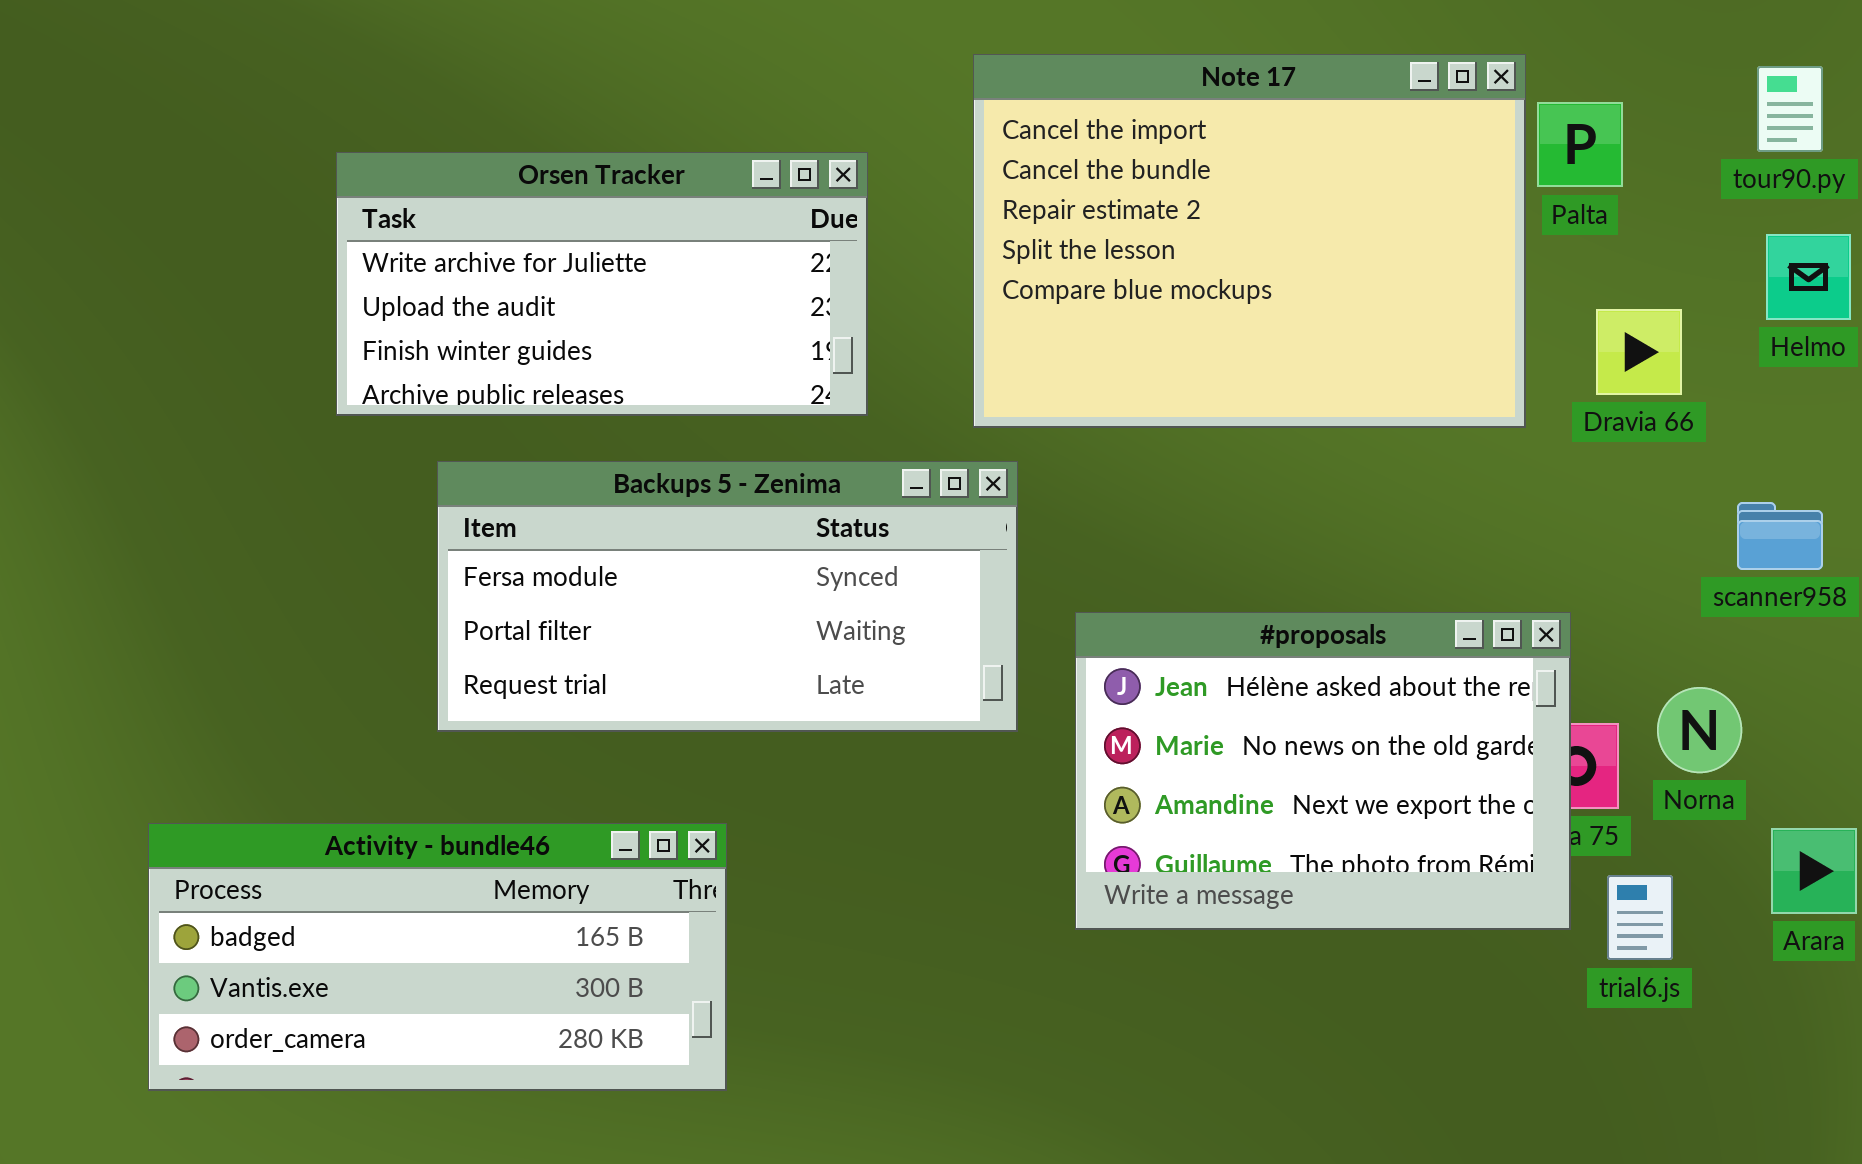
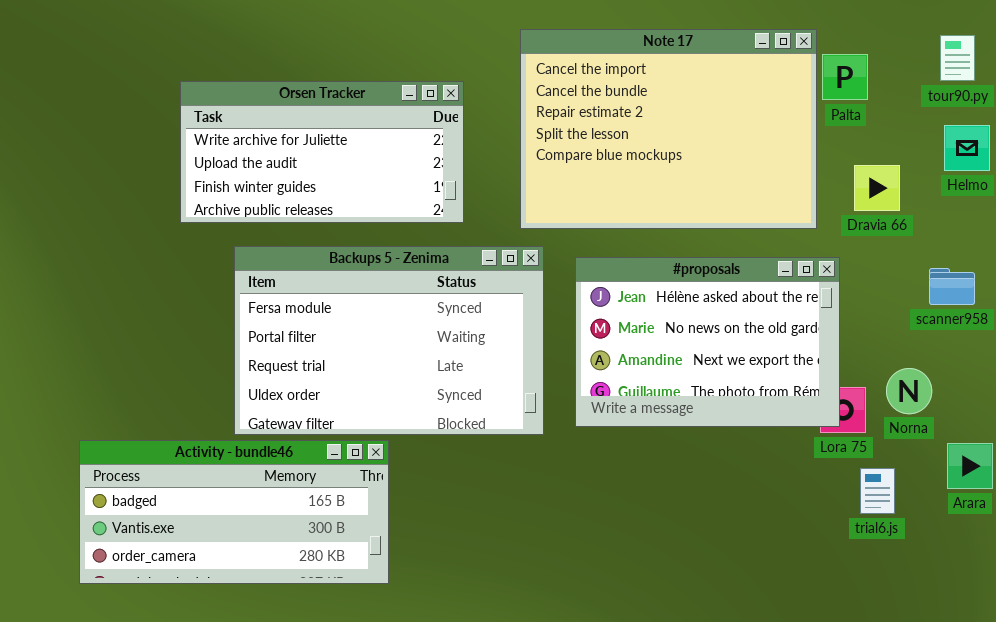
Backups 5 - Zenima: [437,461,1018,732] -> [234,246,544,435], resized
#proposals: [1075,612,1571,930] -> [575,257,840,427], moved

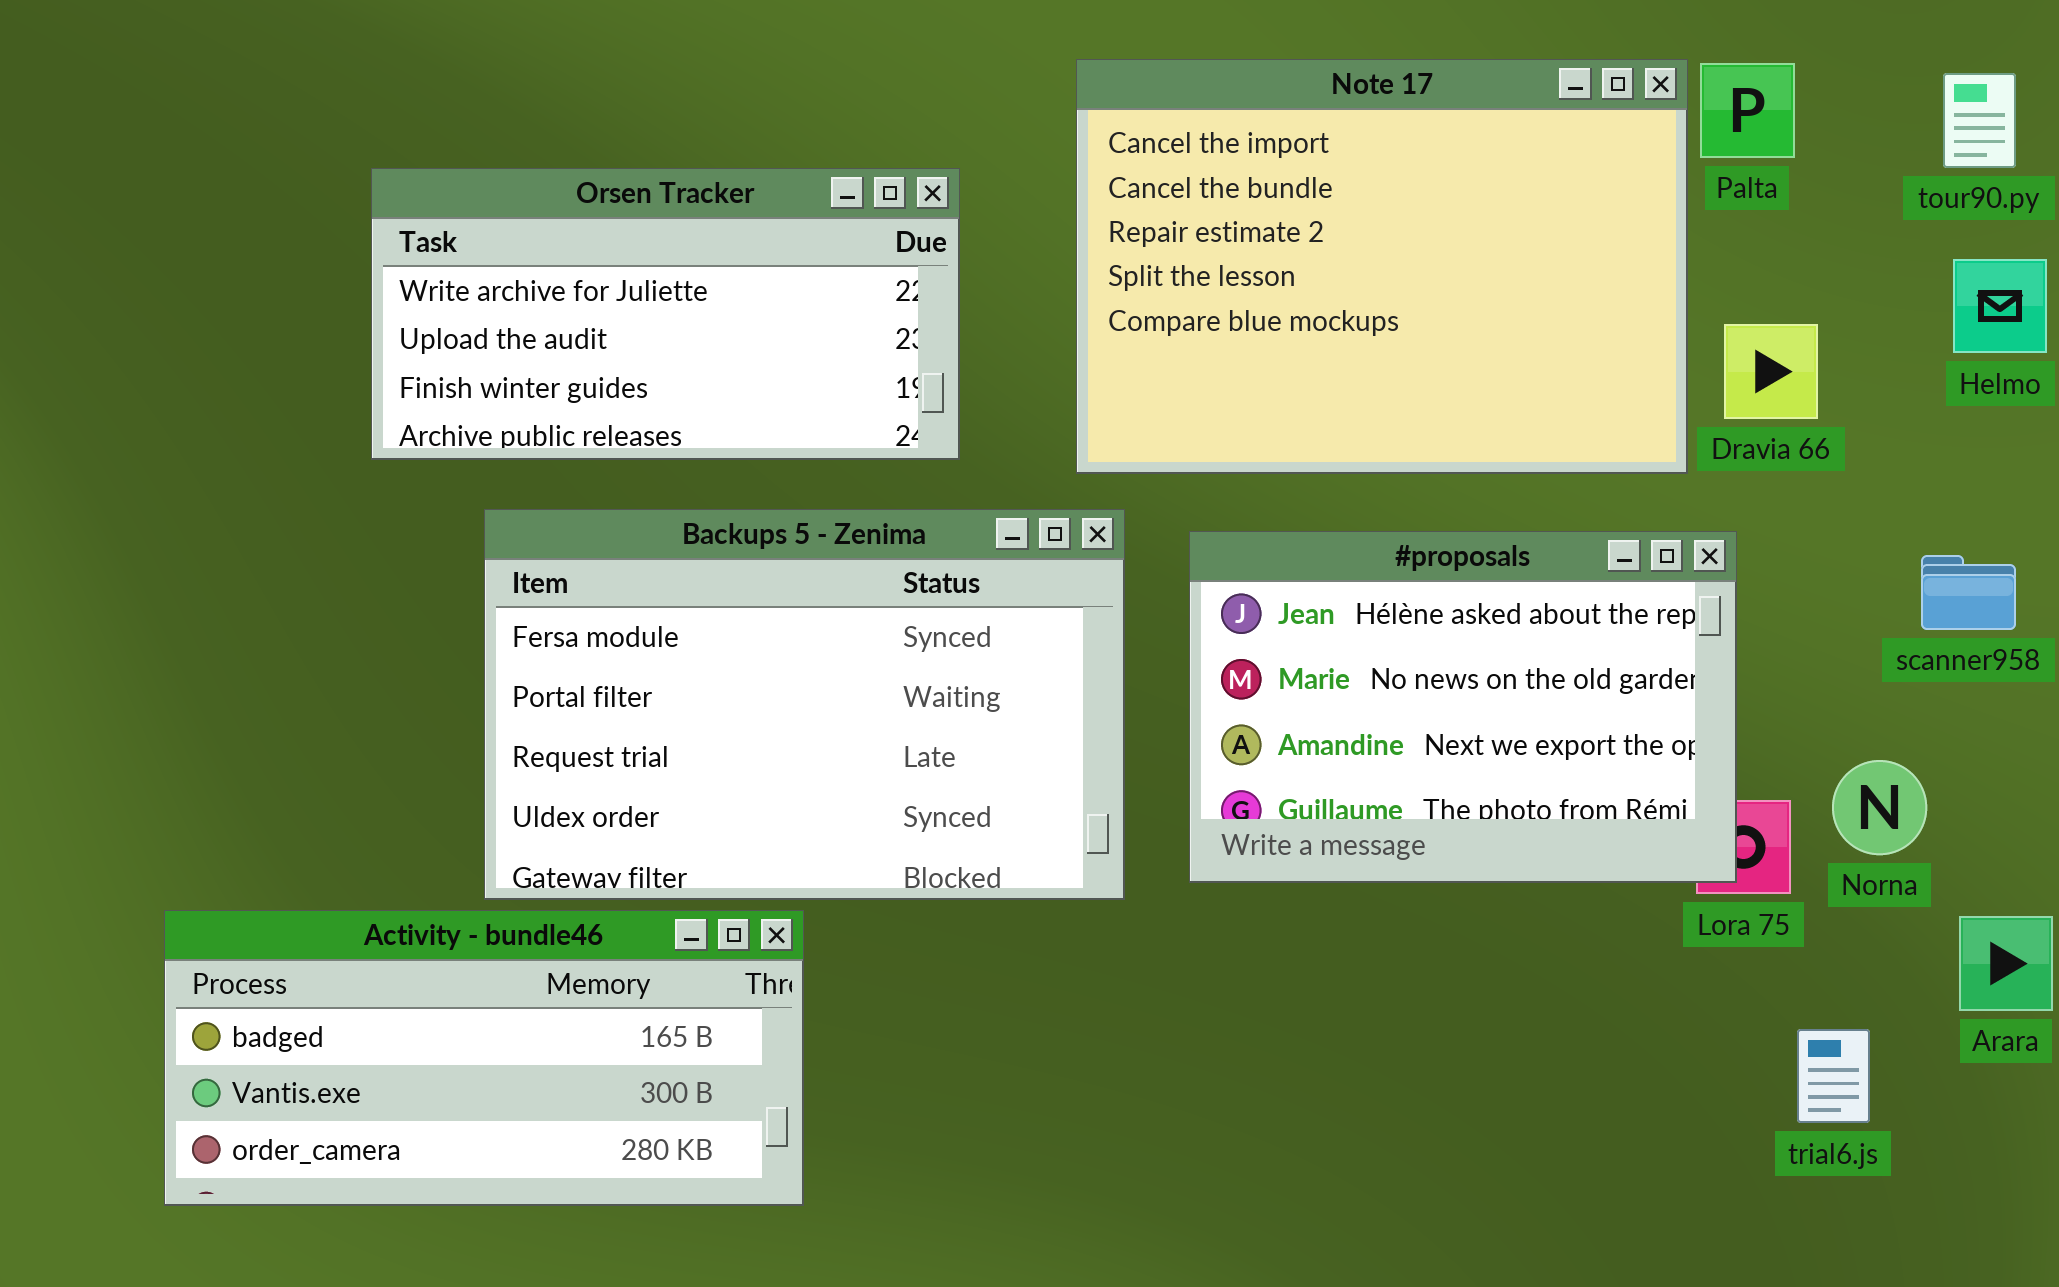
Palta: [822,54,868,100] -> [1700,63,1795,158], moved
Dravia 66: [854,165,900,211] -> [1724,324,1818,419], moved
trial6.js: [860,468,895,514] -> [1797,1029,1870,1123], moved

